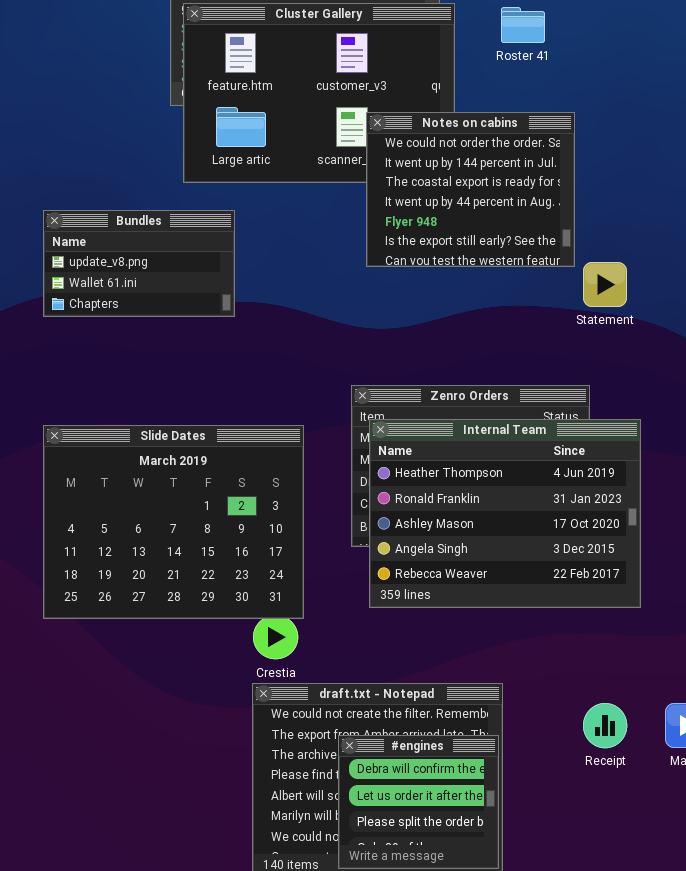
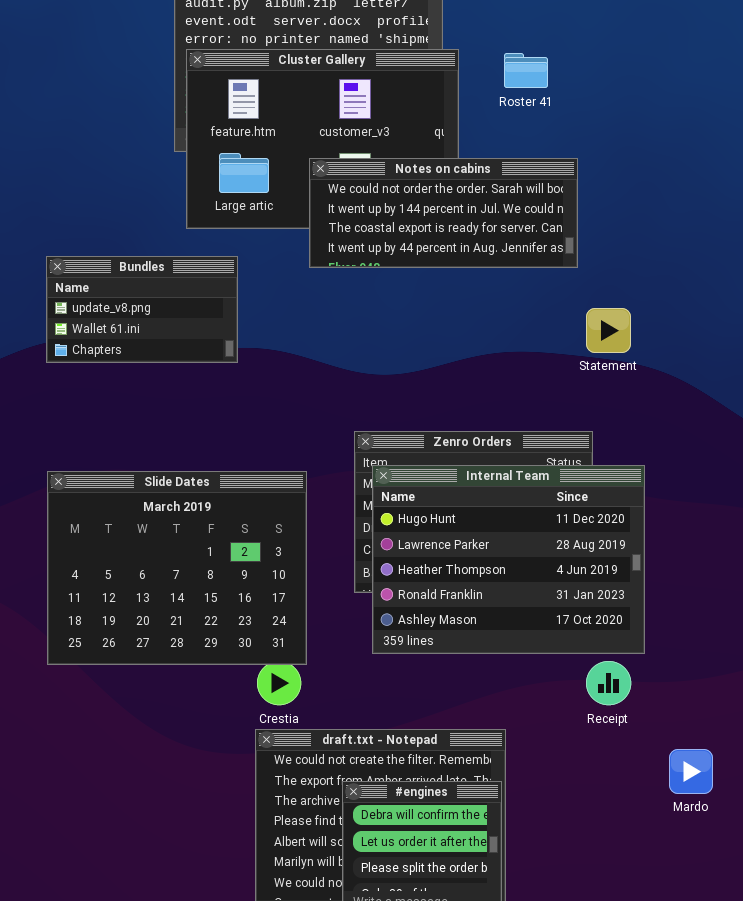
Notes on cabins: [366,112,575,267] -> [309,158,578,268], resized
Internal Team: [369,419,641,608] -> [372,465,645,654], scrolled up 2 rows
Receipt: [583,703,627,748] -> [586,661,631,705], moved

